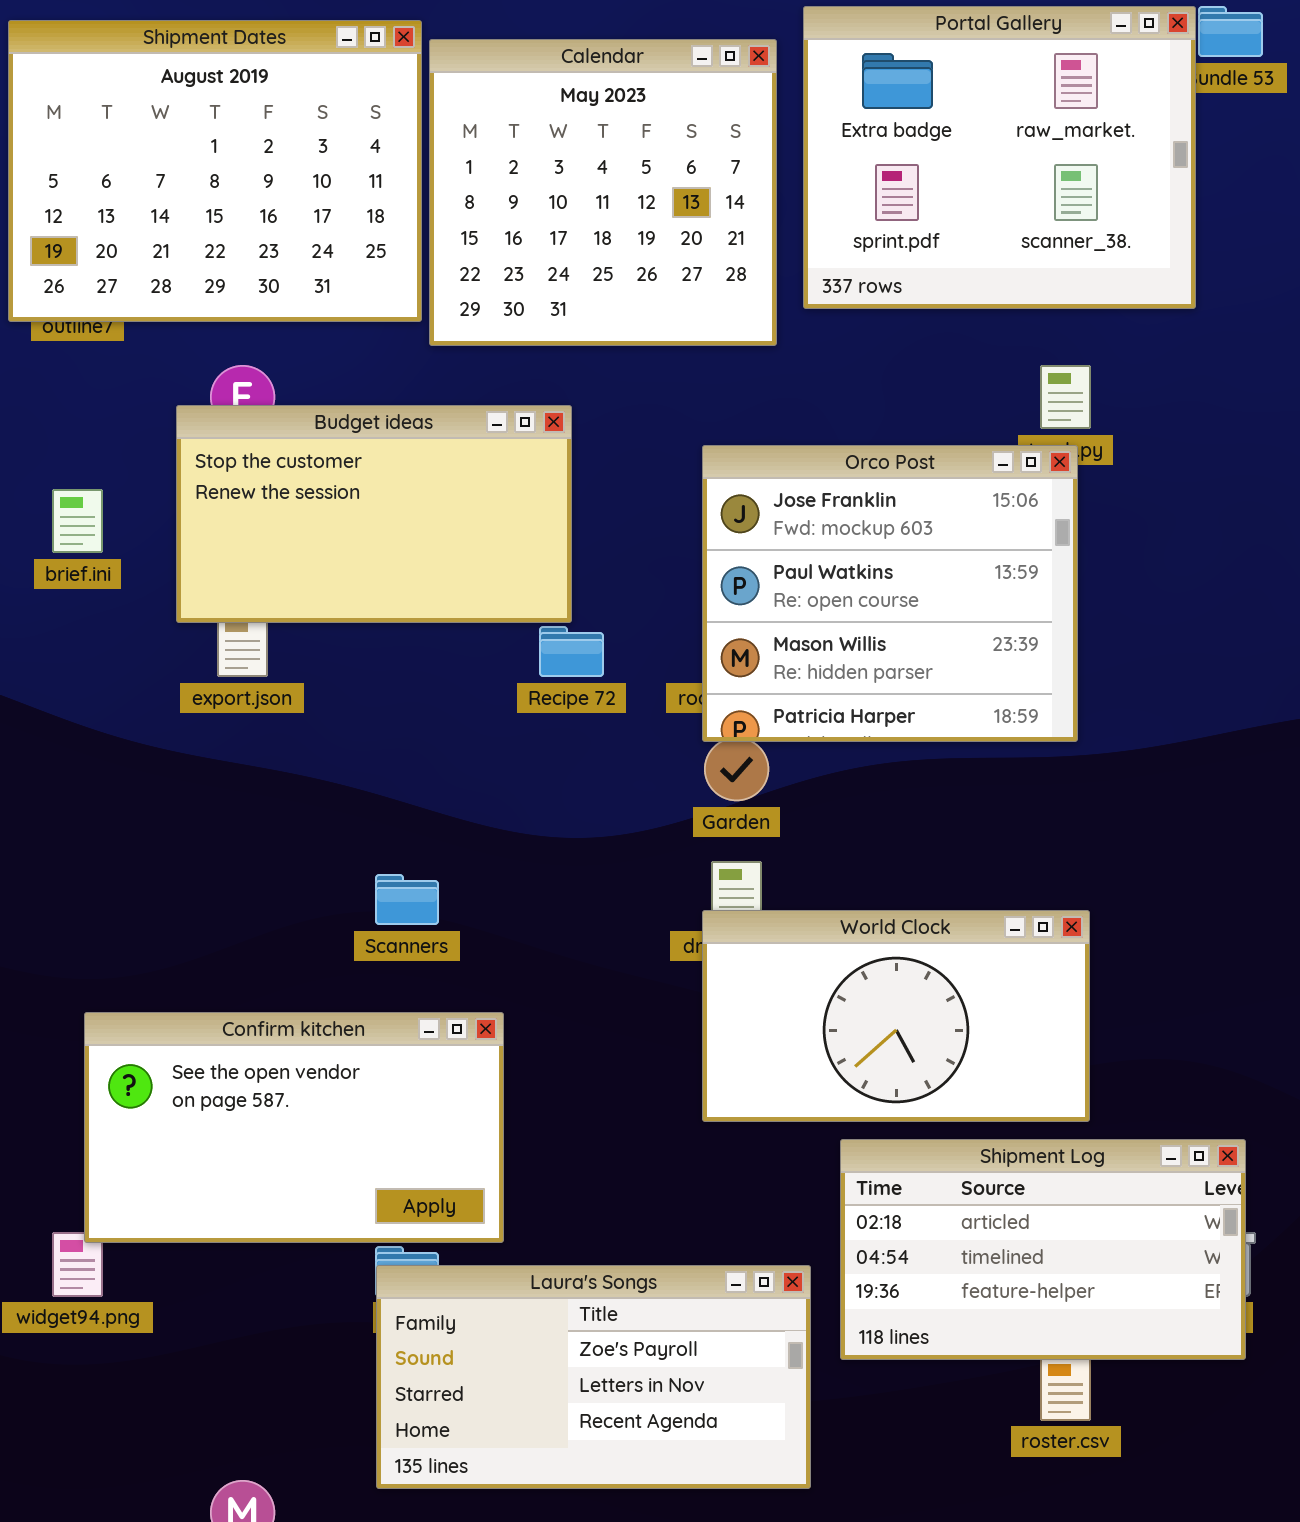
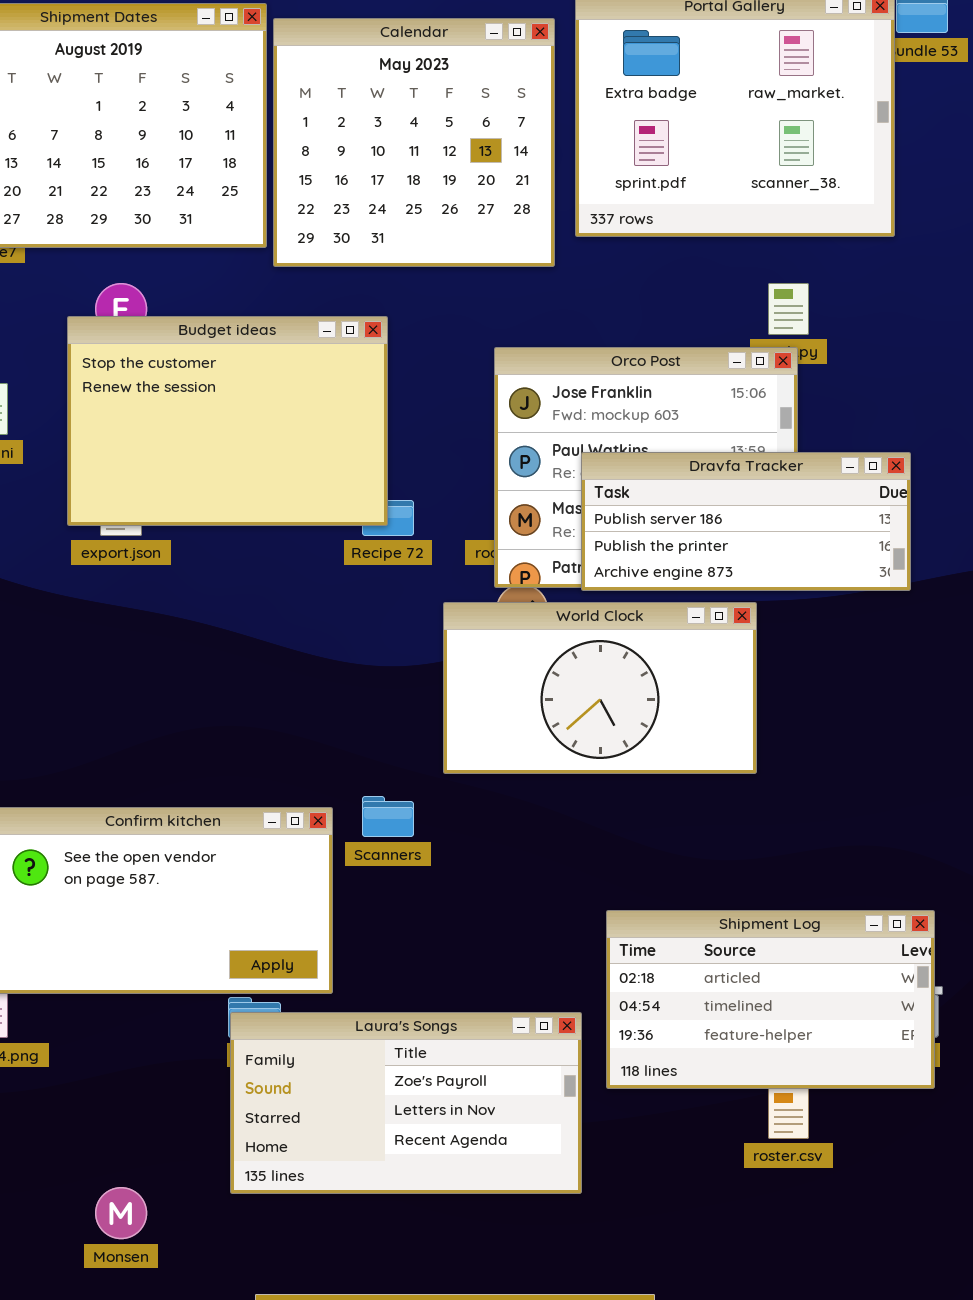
Budget ideas: [176,405,572,623] -> [67,316,388,526], resized
Dravfa Tracker: none -> [581,452,911,591], opened
Scanners: [375,874,439,925] -> [362,796,414,837], moved
World Clock: [702,910,1090,1122] -> [443,602,757,774], moved

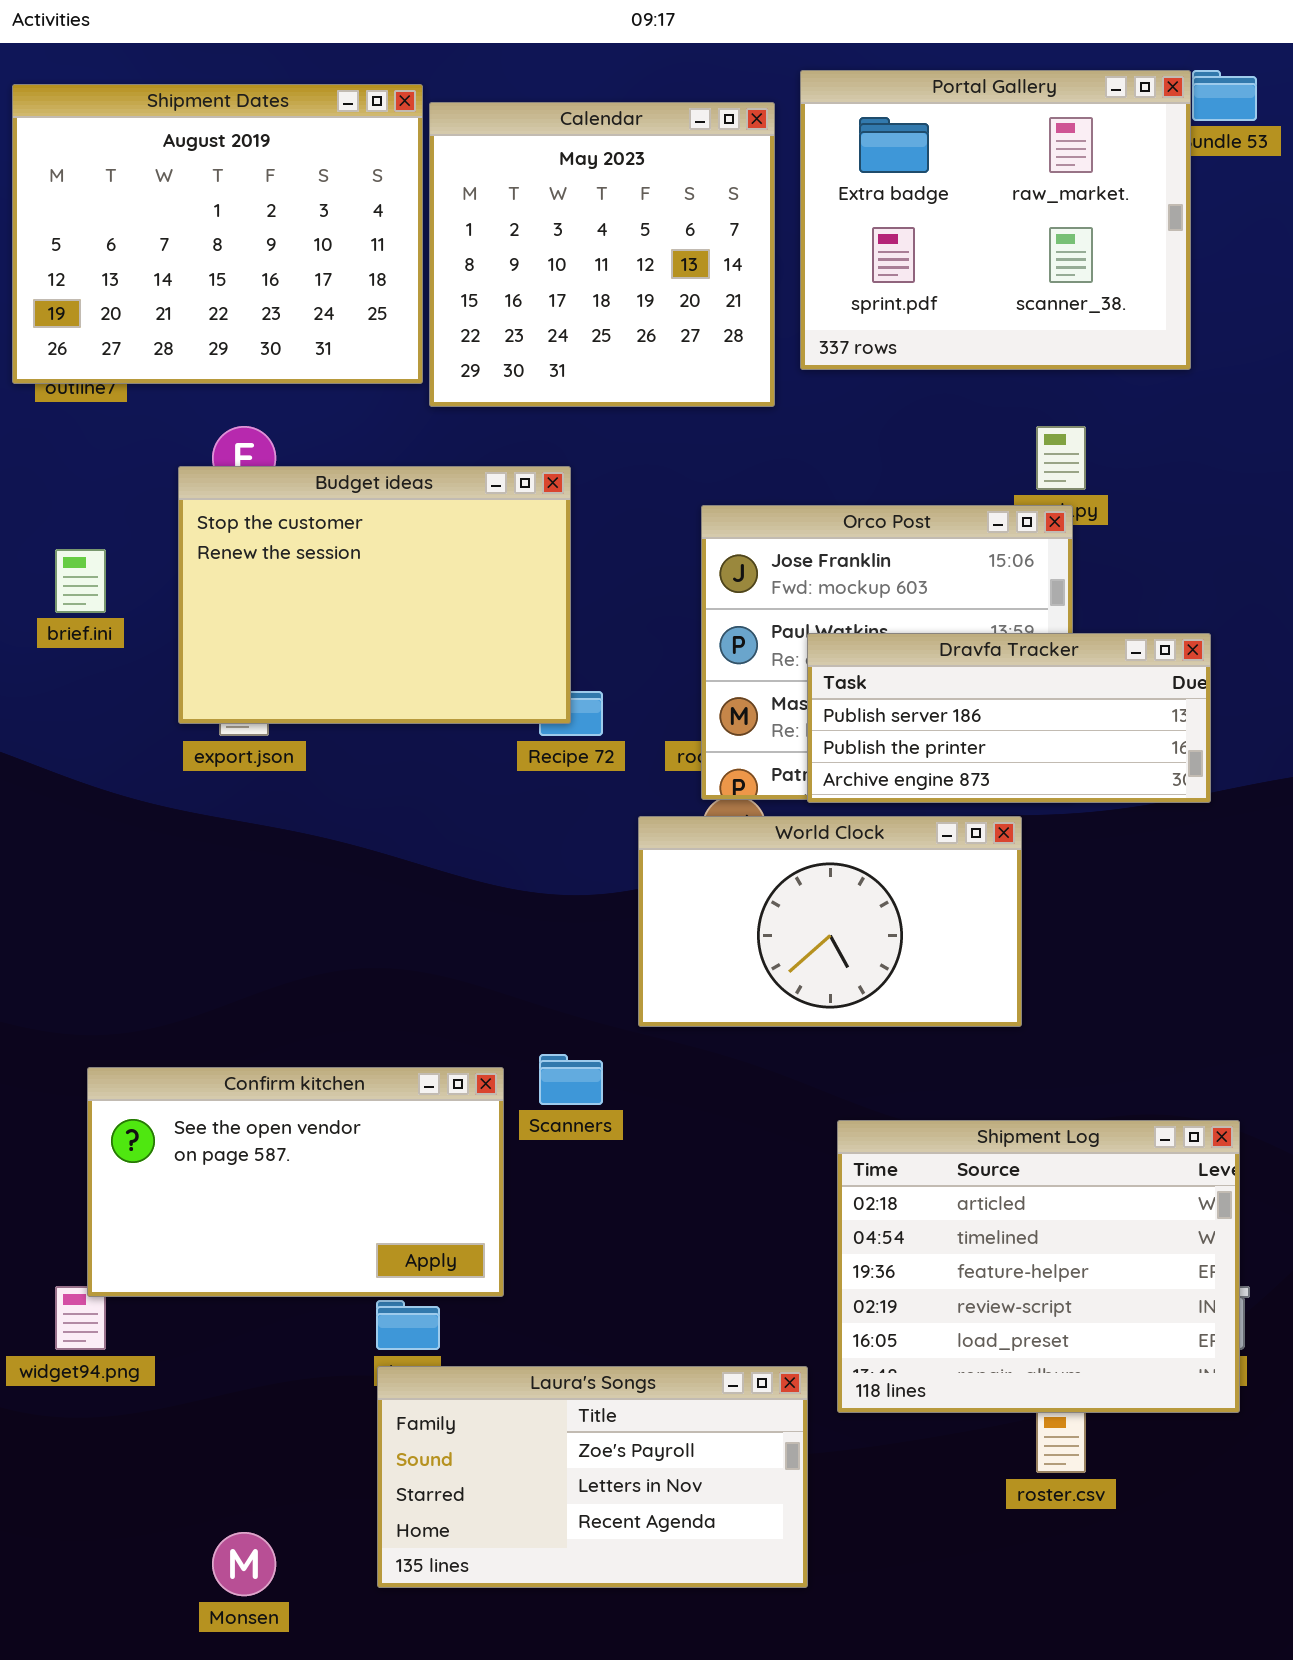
Shipment Log: [606,910,935,1089] -> [837,1120,1240,1413], resized
Laura's Songs: [230,1012,582,1194] -> [377,1366,808,1588], moved

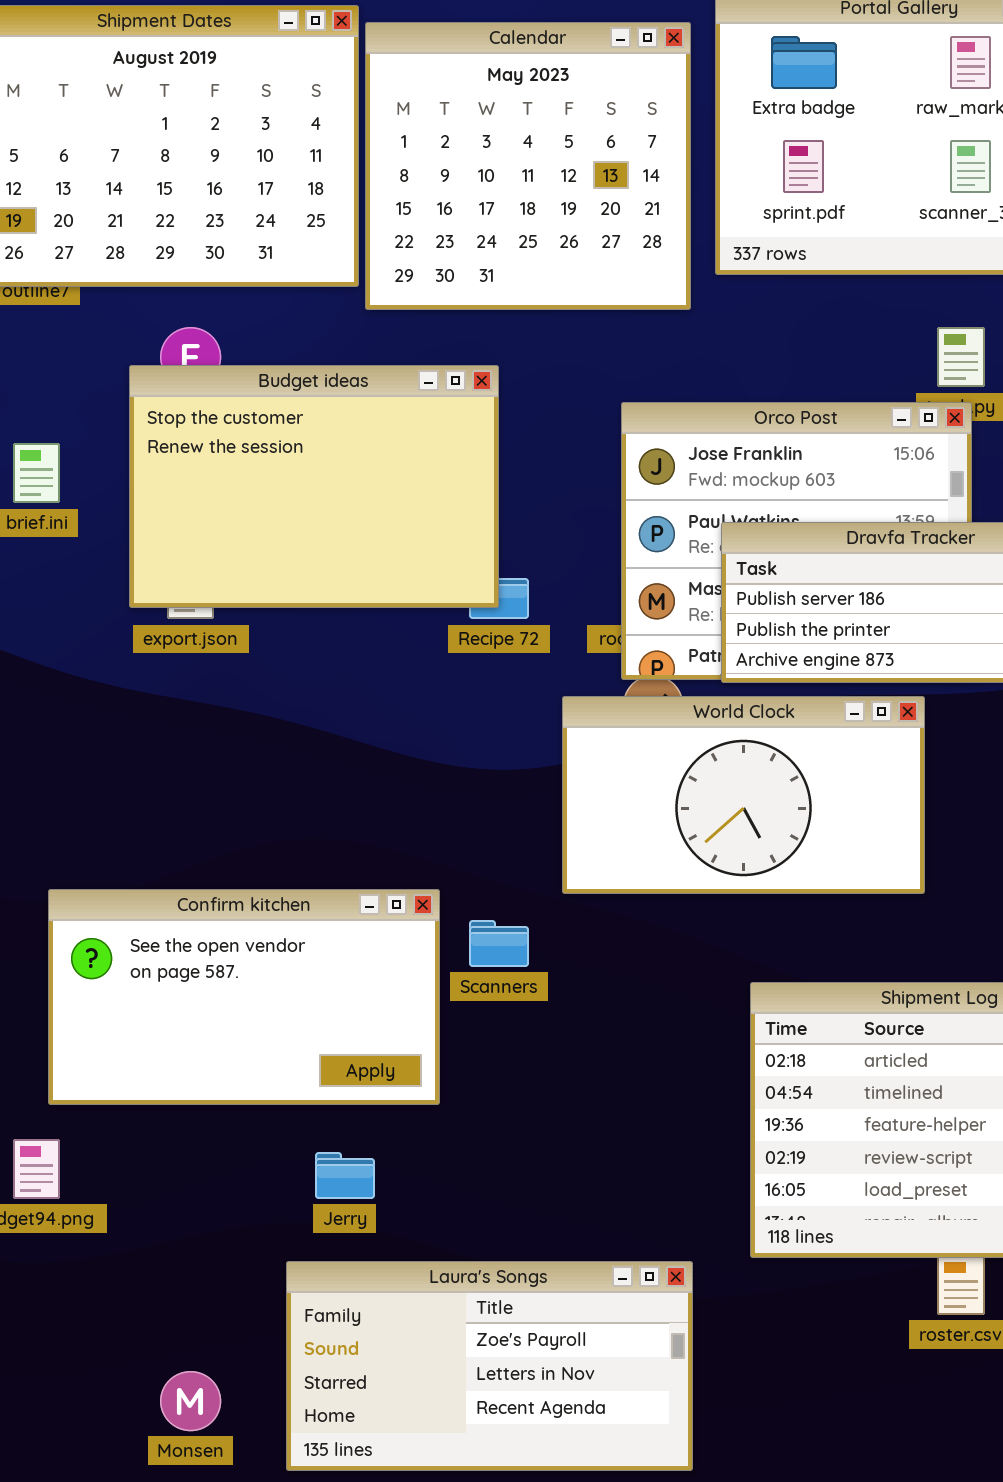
Confirm kitchen: [87,1067,504,1297] -> [48,889,440,1105], moved
Laura's Songs: [377,1366,808,1588] -> [286,1261,693,1471], moved

